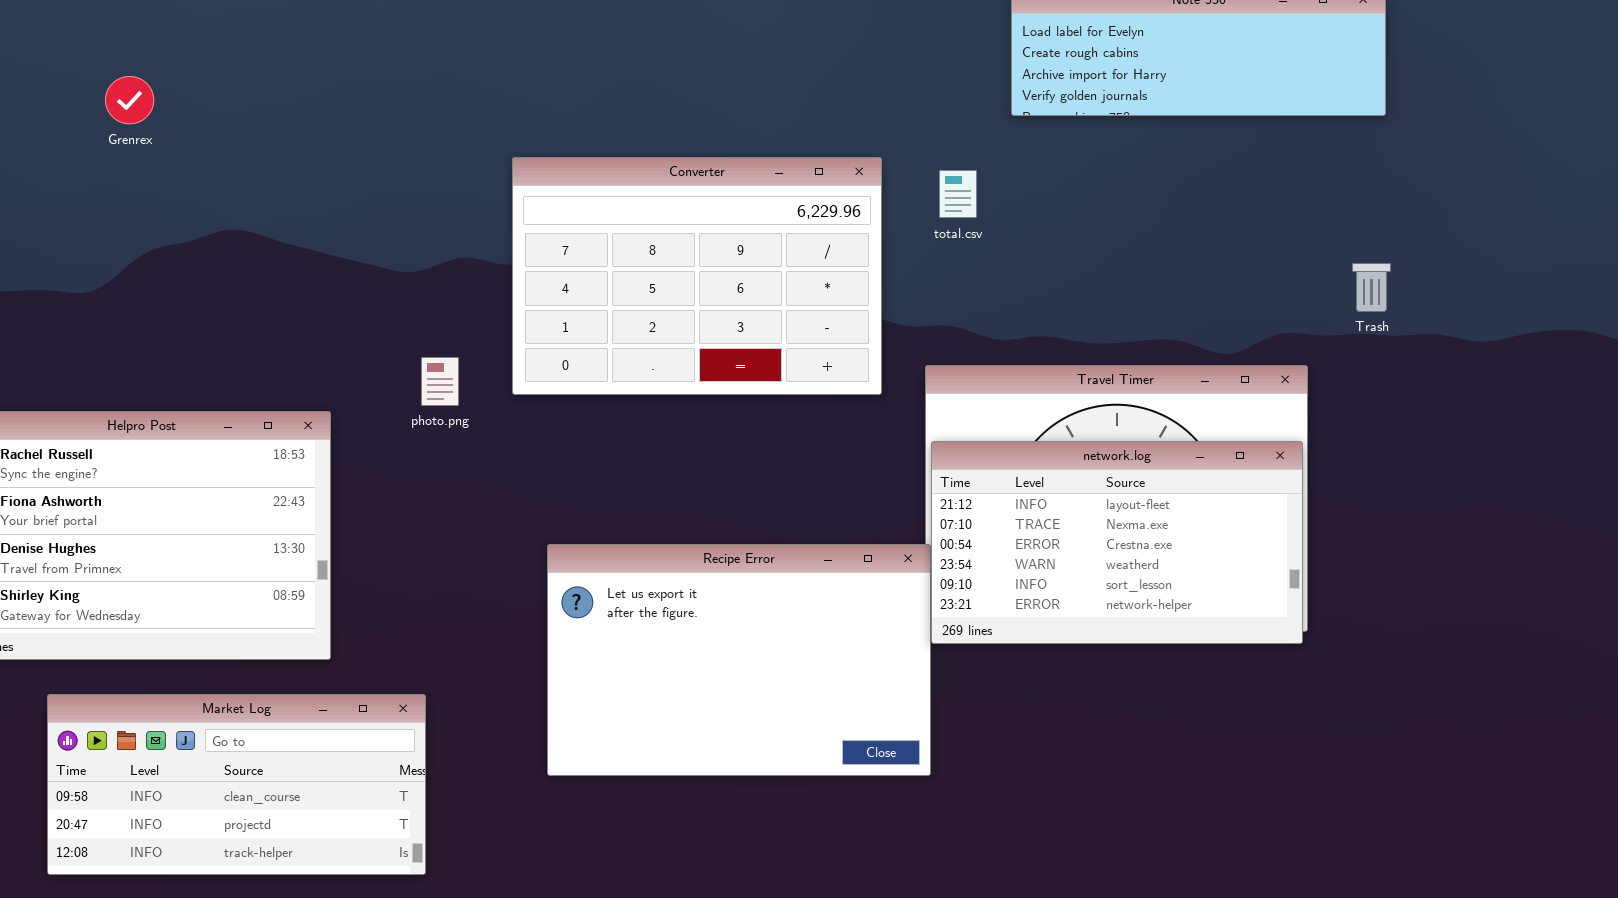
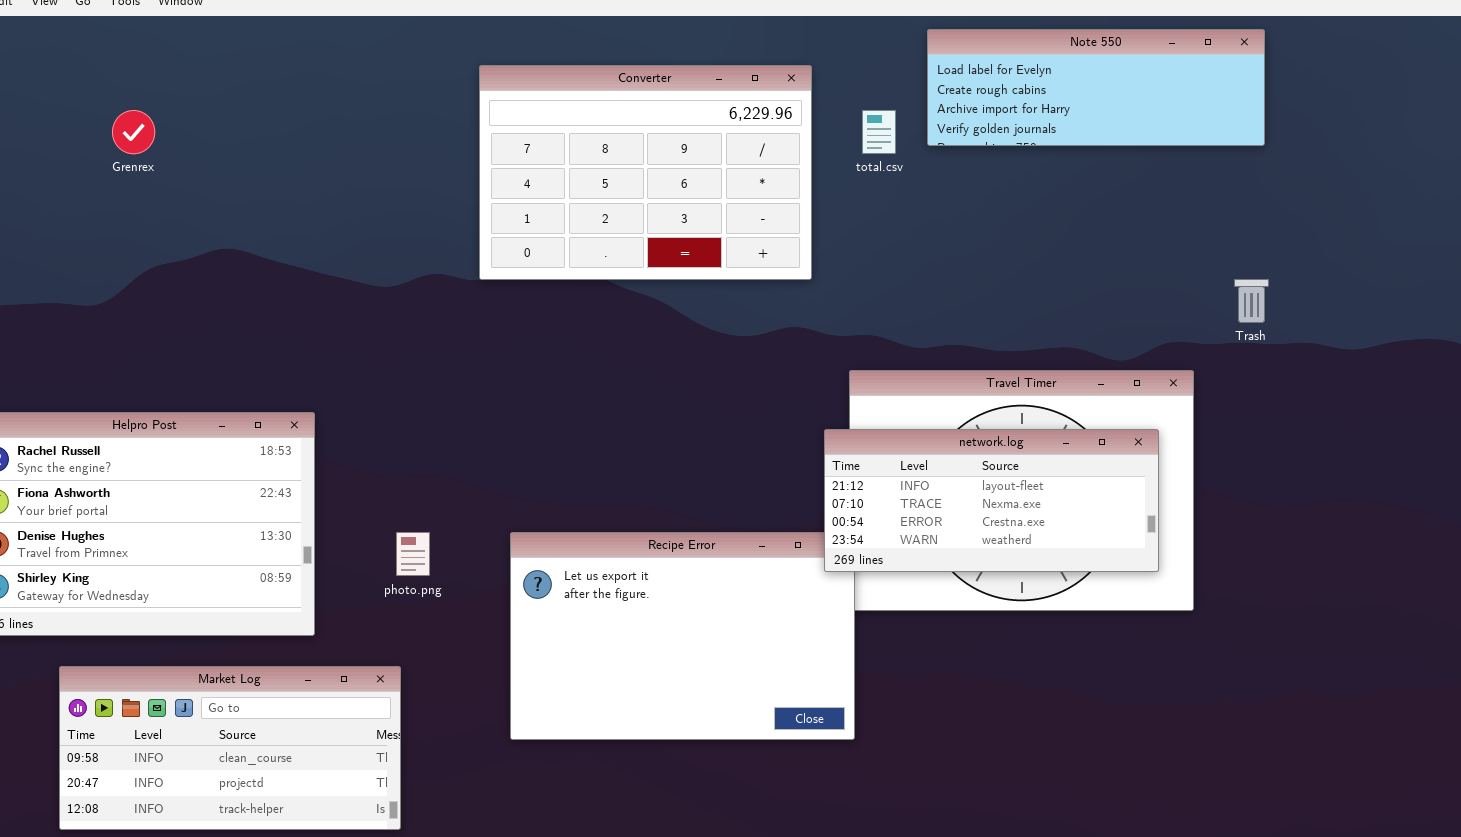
Converter: [512,157,882,395] -> [479,65,812,280], moved
total.csv: [939,170,977,218] -> [862,110,896,154], moved
photo.png: [421,357,459,406] -> [396,532,430,576], moved
network.log: [931,441,1303,644] -> [824,429,1159,572], moved, resized

